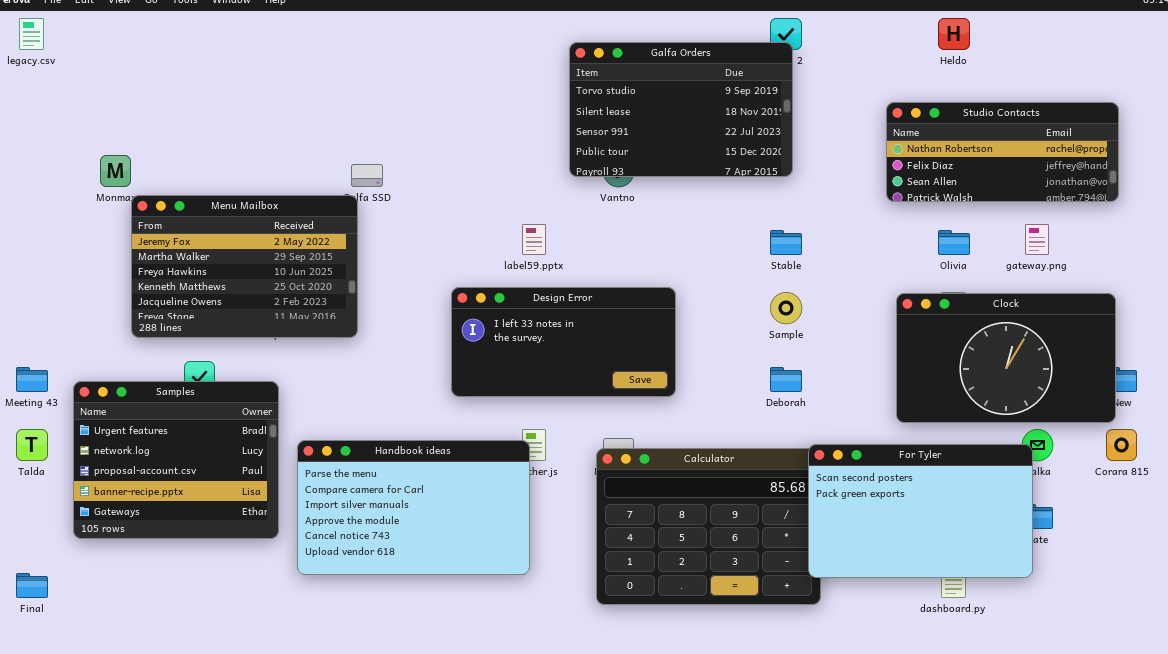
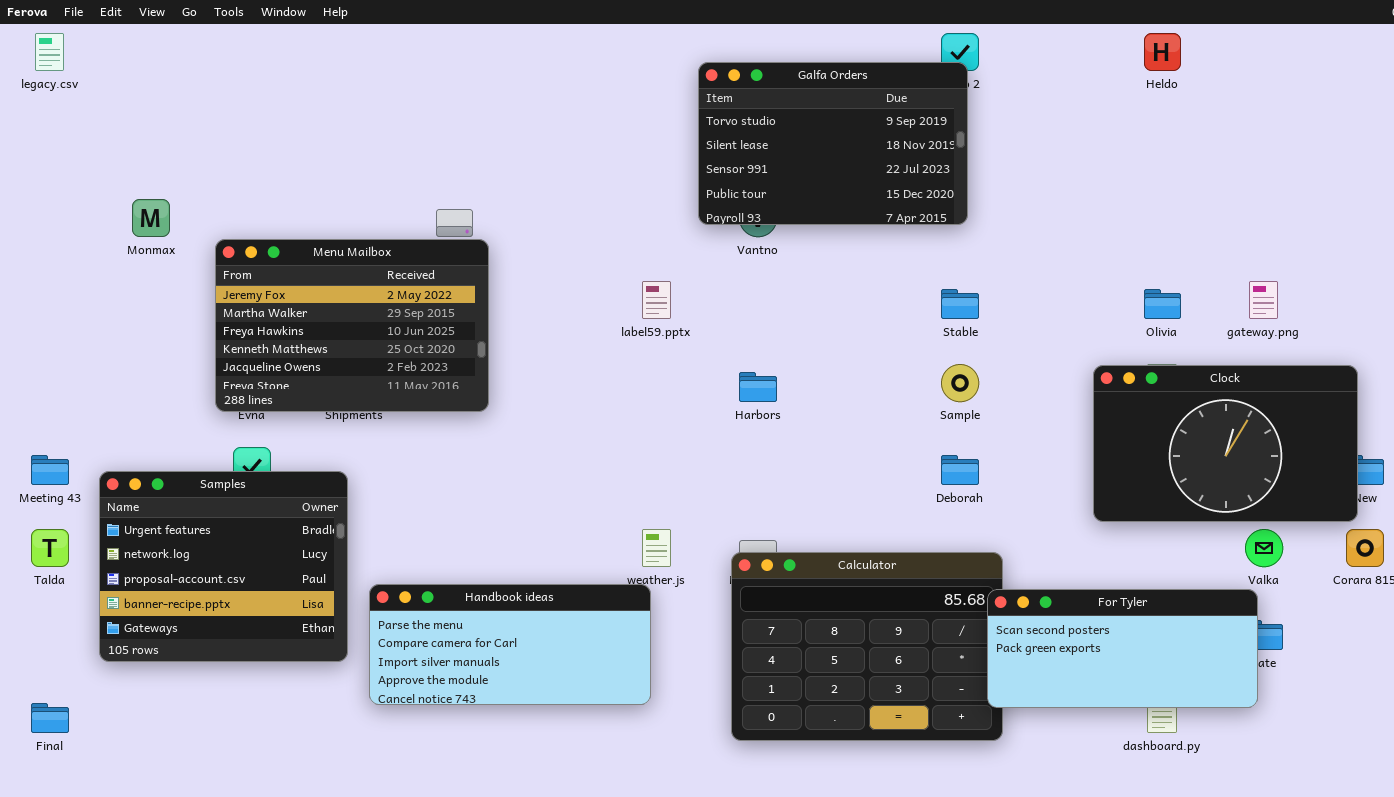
Studio Contacts: [886,102,1119,202] -> none, closed
Menu Mailbox: [131,195,358,338] -> [215,239,489,412], moved
Design Error: [451,287,676,397] -> none, closed
Handbook ideas: [297,440,530,575] -> [369,584,651,705], resized
For Tyler: [808,444,1033,578] -> [987,589,1258,708], resized

